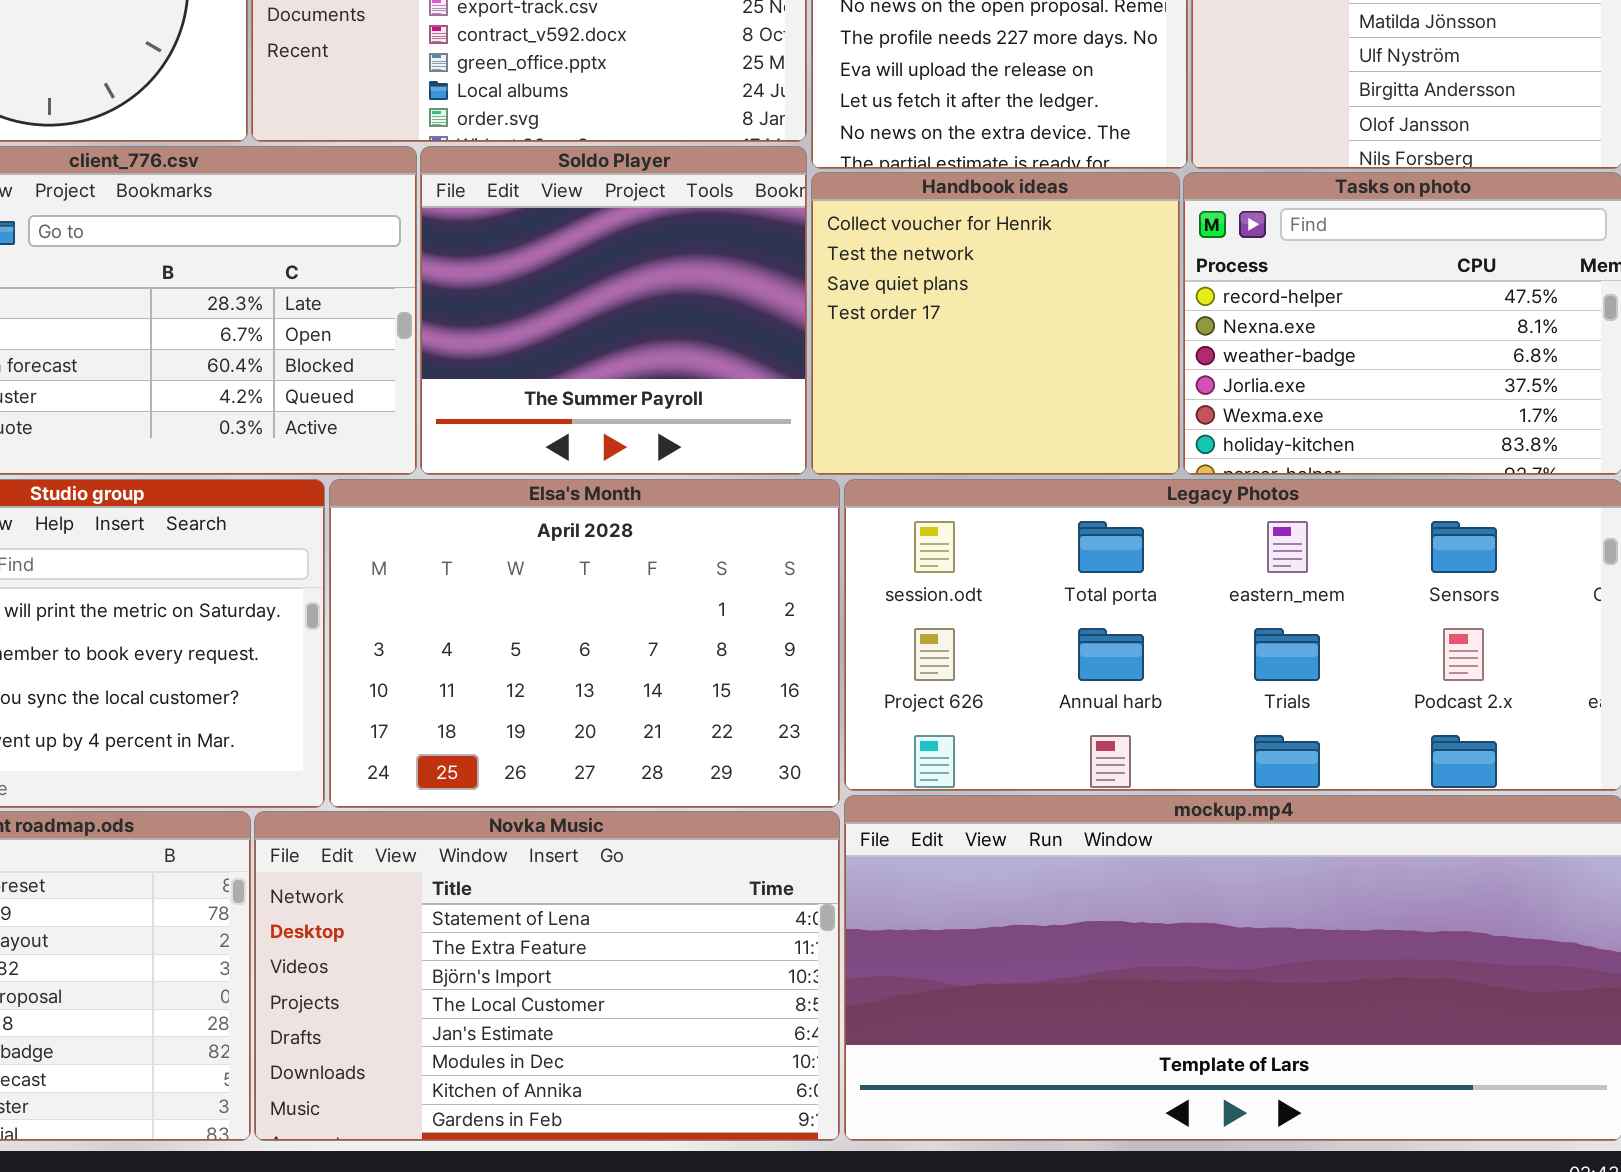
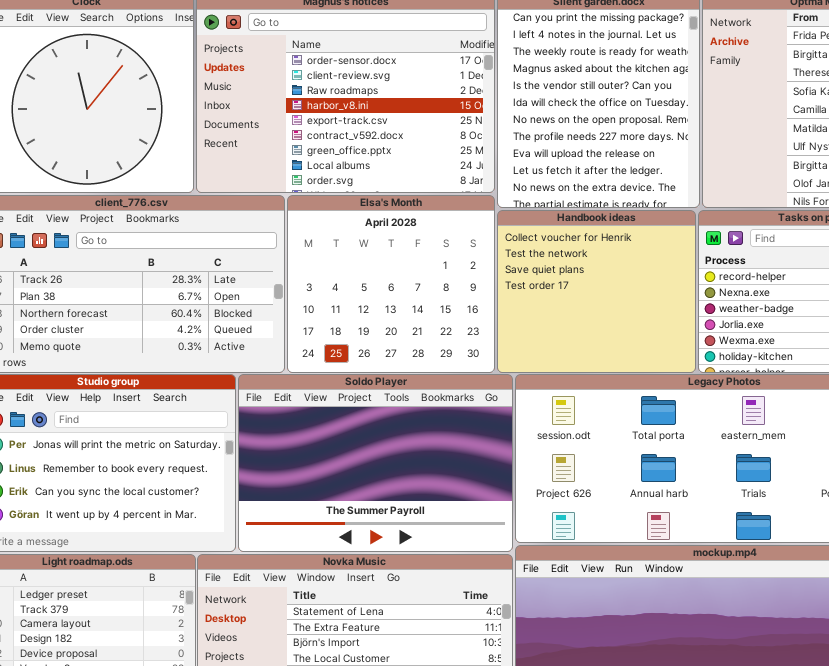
Soldo Player: [420,146,807,475] -> [238,374,513,552], moved, resized
Elsa's Month: [329,479,840,808] -> [287,195,495,373], moved, resized

